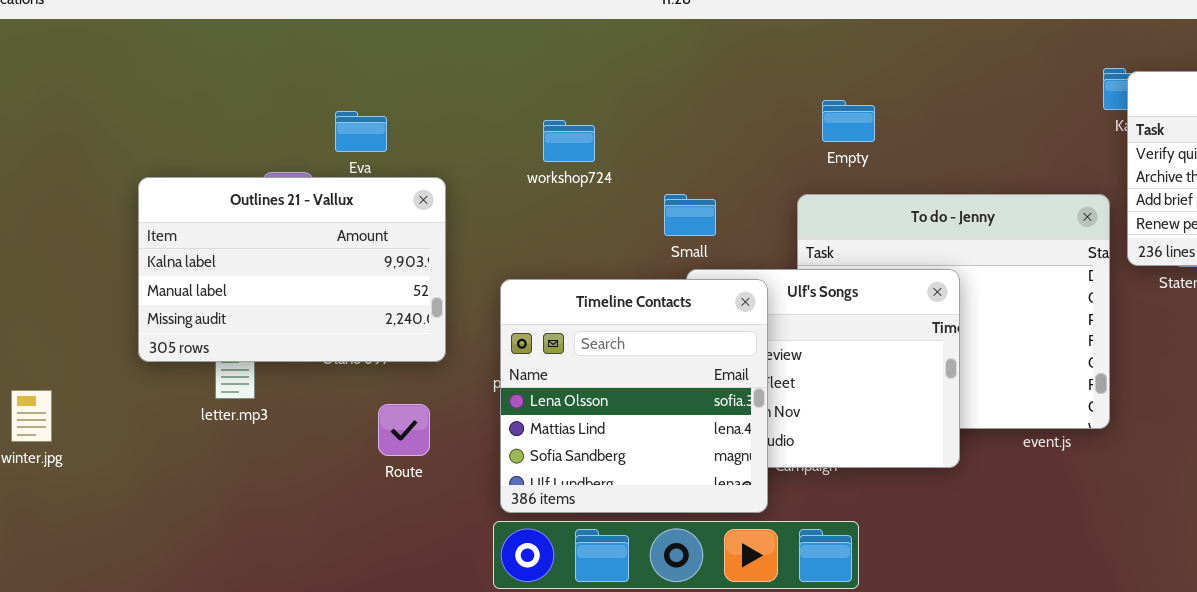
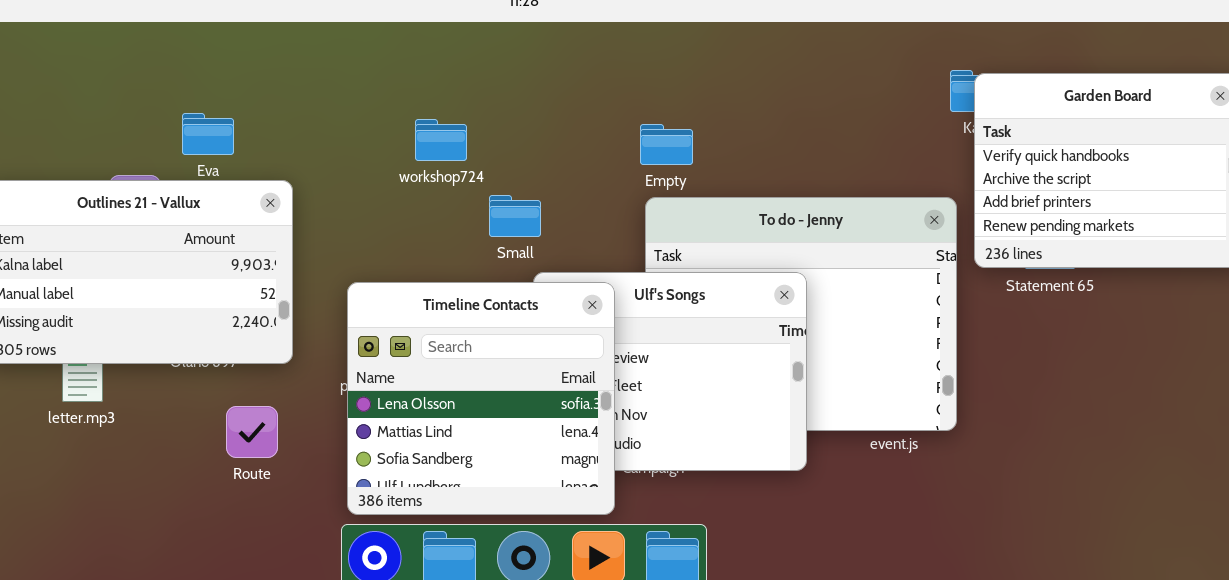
Empty: [822,100,875,142] -> [640,124,693,165], moved
workshop724: [543,120,595,162] -> [415,119,467,161], moved
Small: [664,194,716,236] -> [489,195,541,237], moved

